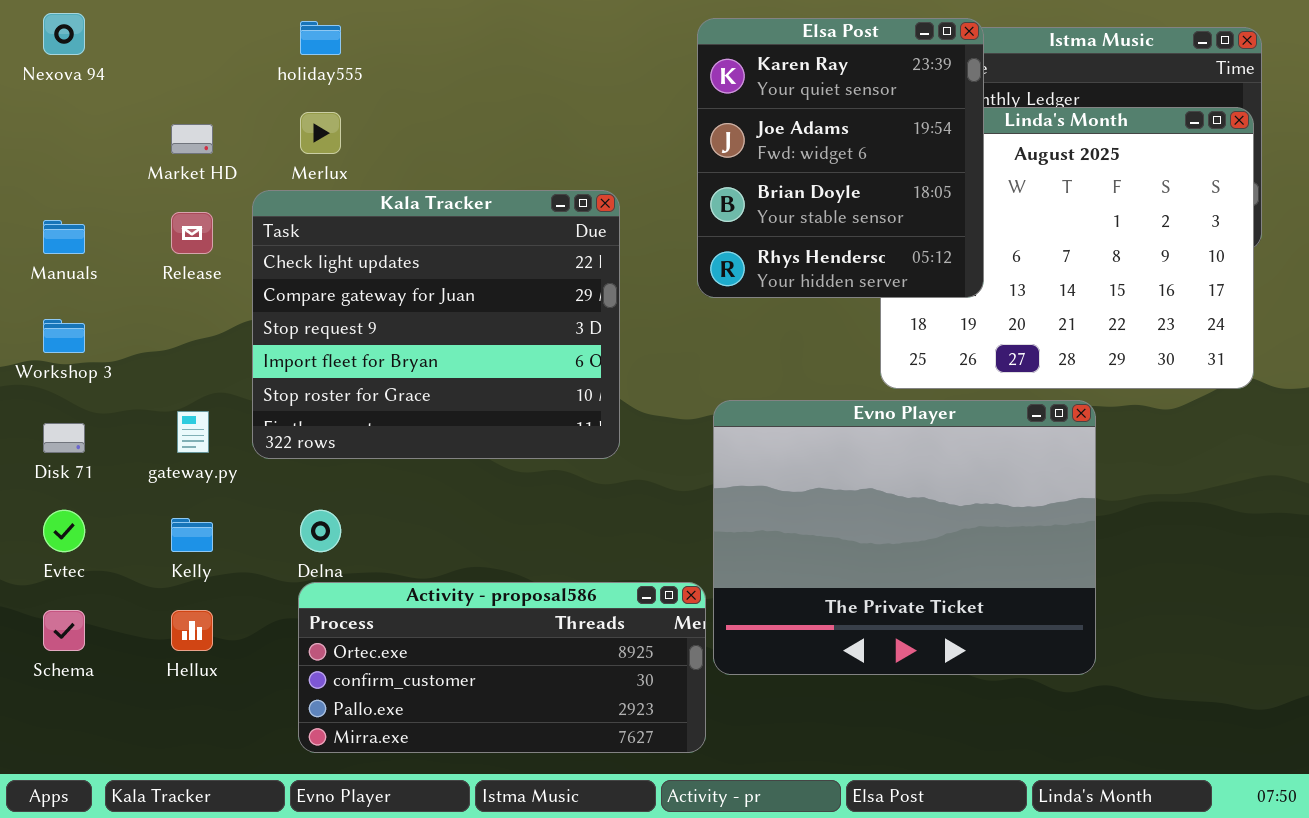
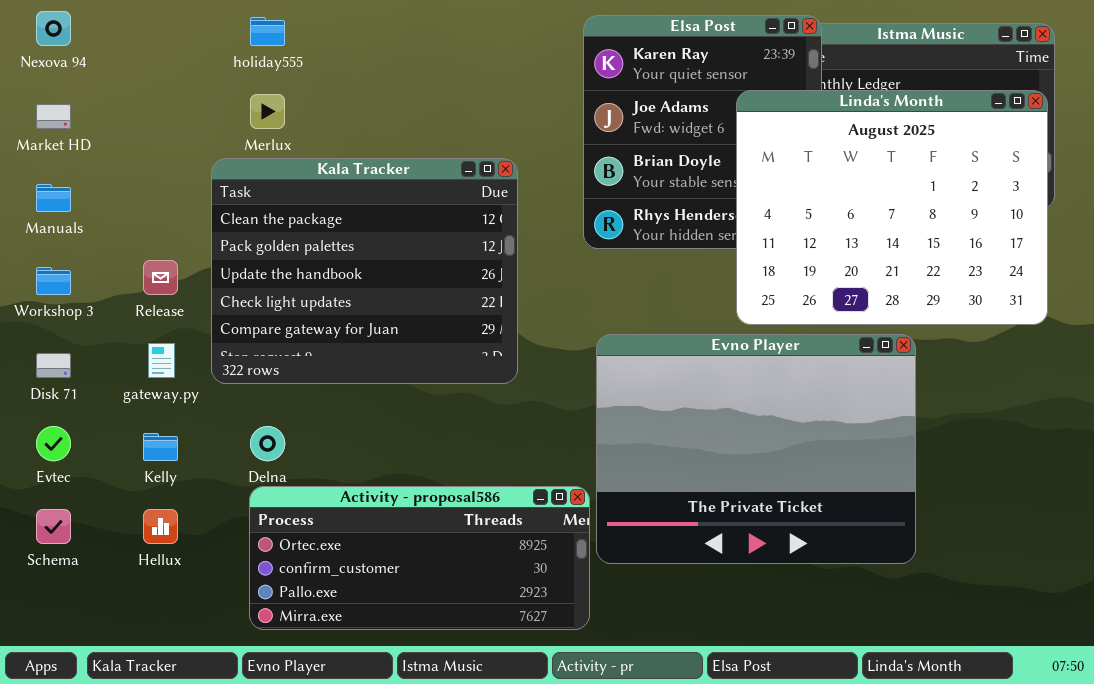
Linda's Month: [880,107,1254,389] -> [736,90,1048,325], raised
Market HD: [171,124,213,154] -> [36,104,71,129], moved
Kala Tracker: [252,190,620,459] -> [211,158,518,384], scrolled up 3 rows
Release: [171,212,213,254] -> [143,260,178,295], moved

